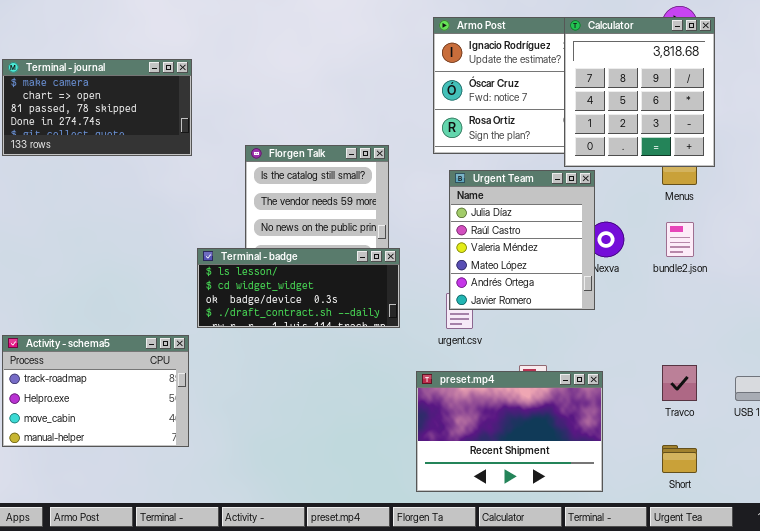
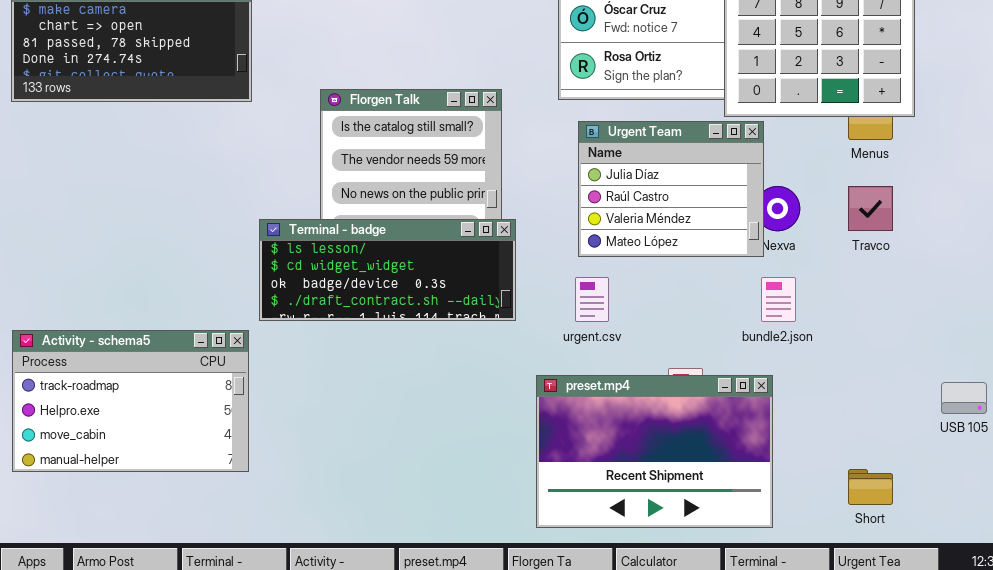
Urgent Team: [449,170,595,310] -> [578,121,764,257], resized
bundle2.json: [666,222,694,257] -> [761,277,796,322], moved
Travco: [662,365,697,401] -> [848,186,893,231], moved

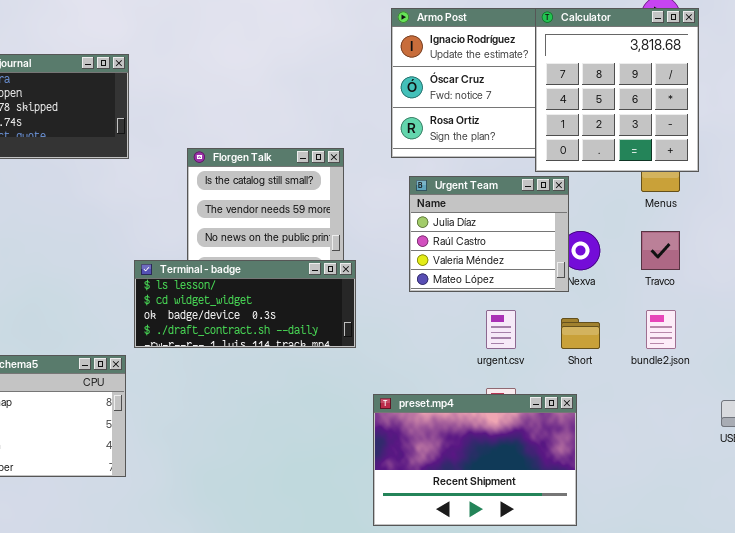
urgent.csv: [575,277,609,322] -> [486,310,516,349], moved
bundle2.json: [761,277,796,322] -> [646,310,676,349], moved
Short: [848,469,893,505] -> [561,318,600,349], moved

